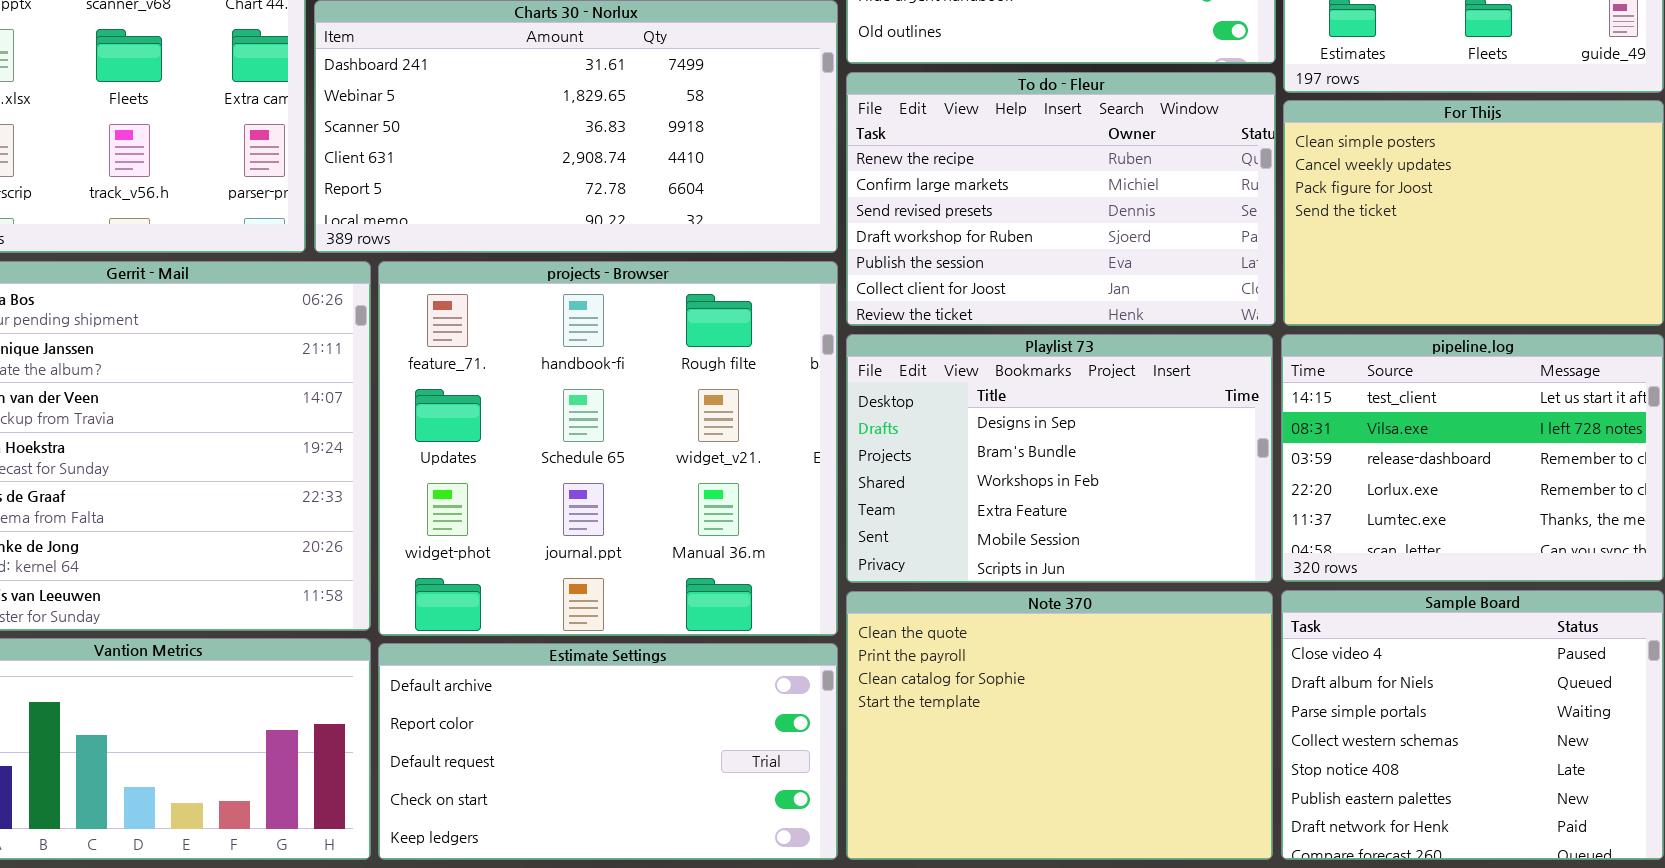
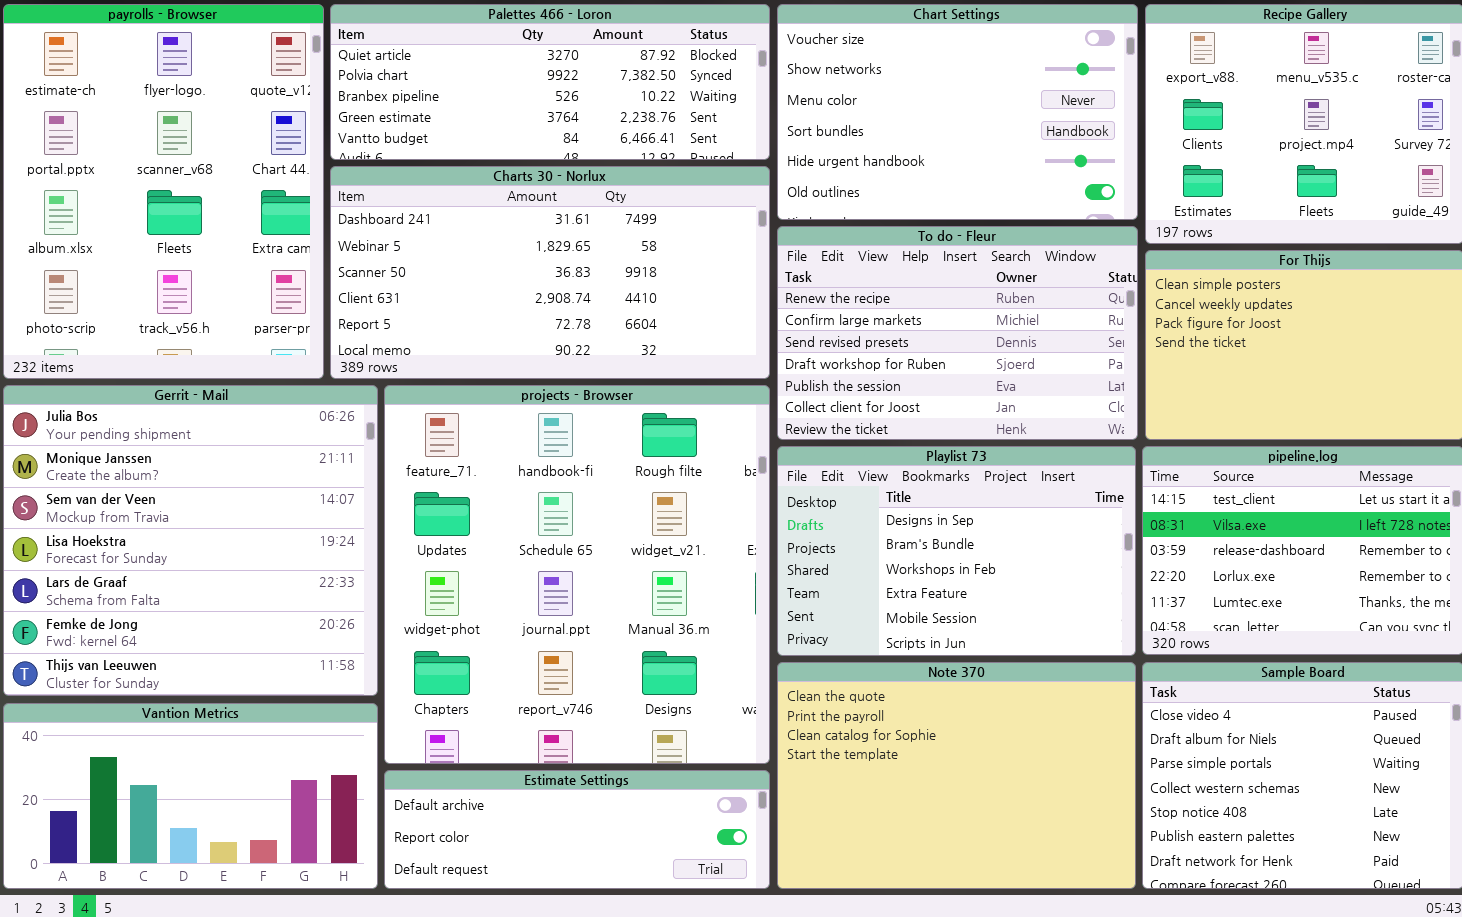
projects - Browser: [378,261,838,636] -> [384,385,770,764], resized
Estimate Settings: [378,643,838,860] -> [384,770,770,889], resized

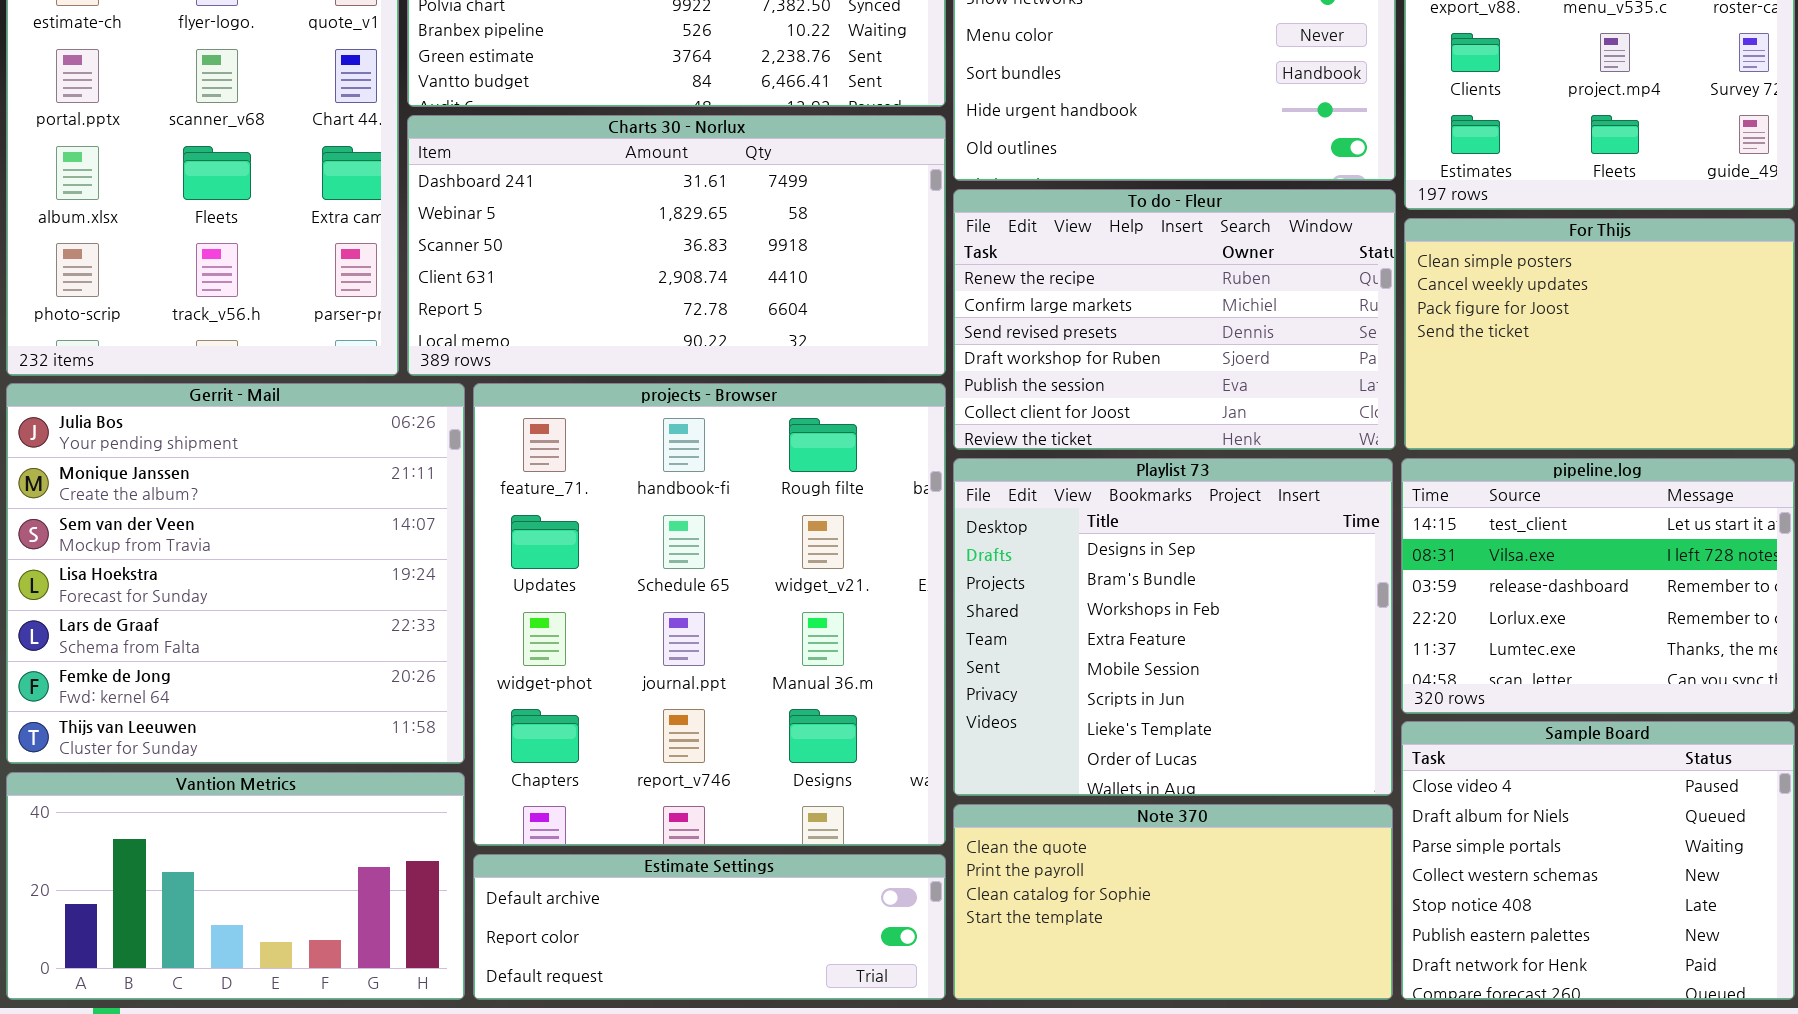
Playlist 73: [777,446,1136,656] -> [953,458,1393,796], resized
Note 370: [777,662,1136,889] -> [953,804,1393,1000], resized

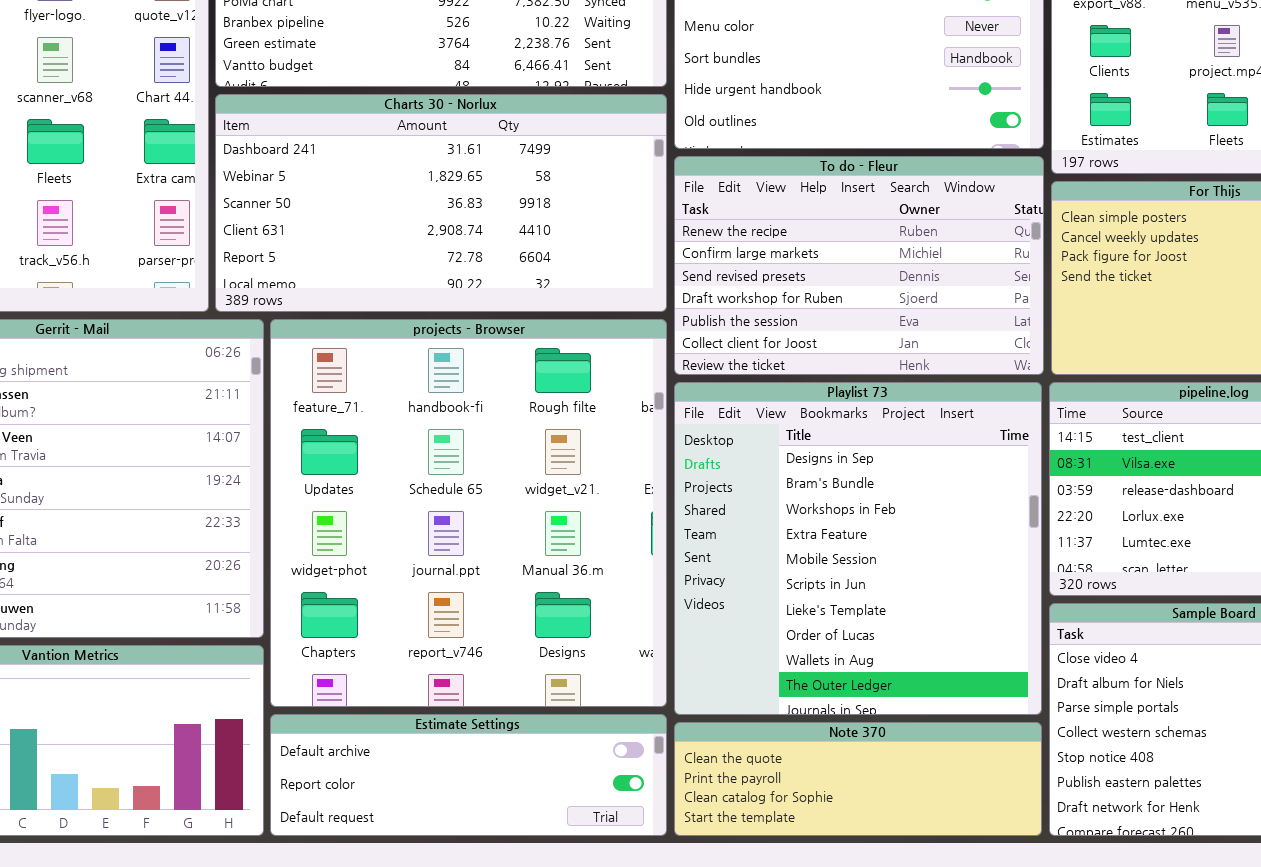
Playlist 73: [953,458,1393,796] -> [674,382,1042,715], resized
Note 370: [953,804,1393,1000] -> [674,722,1042,836], resized

